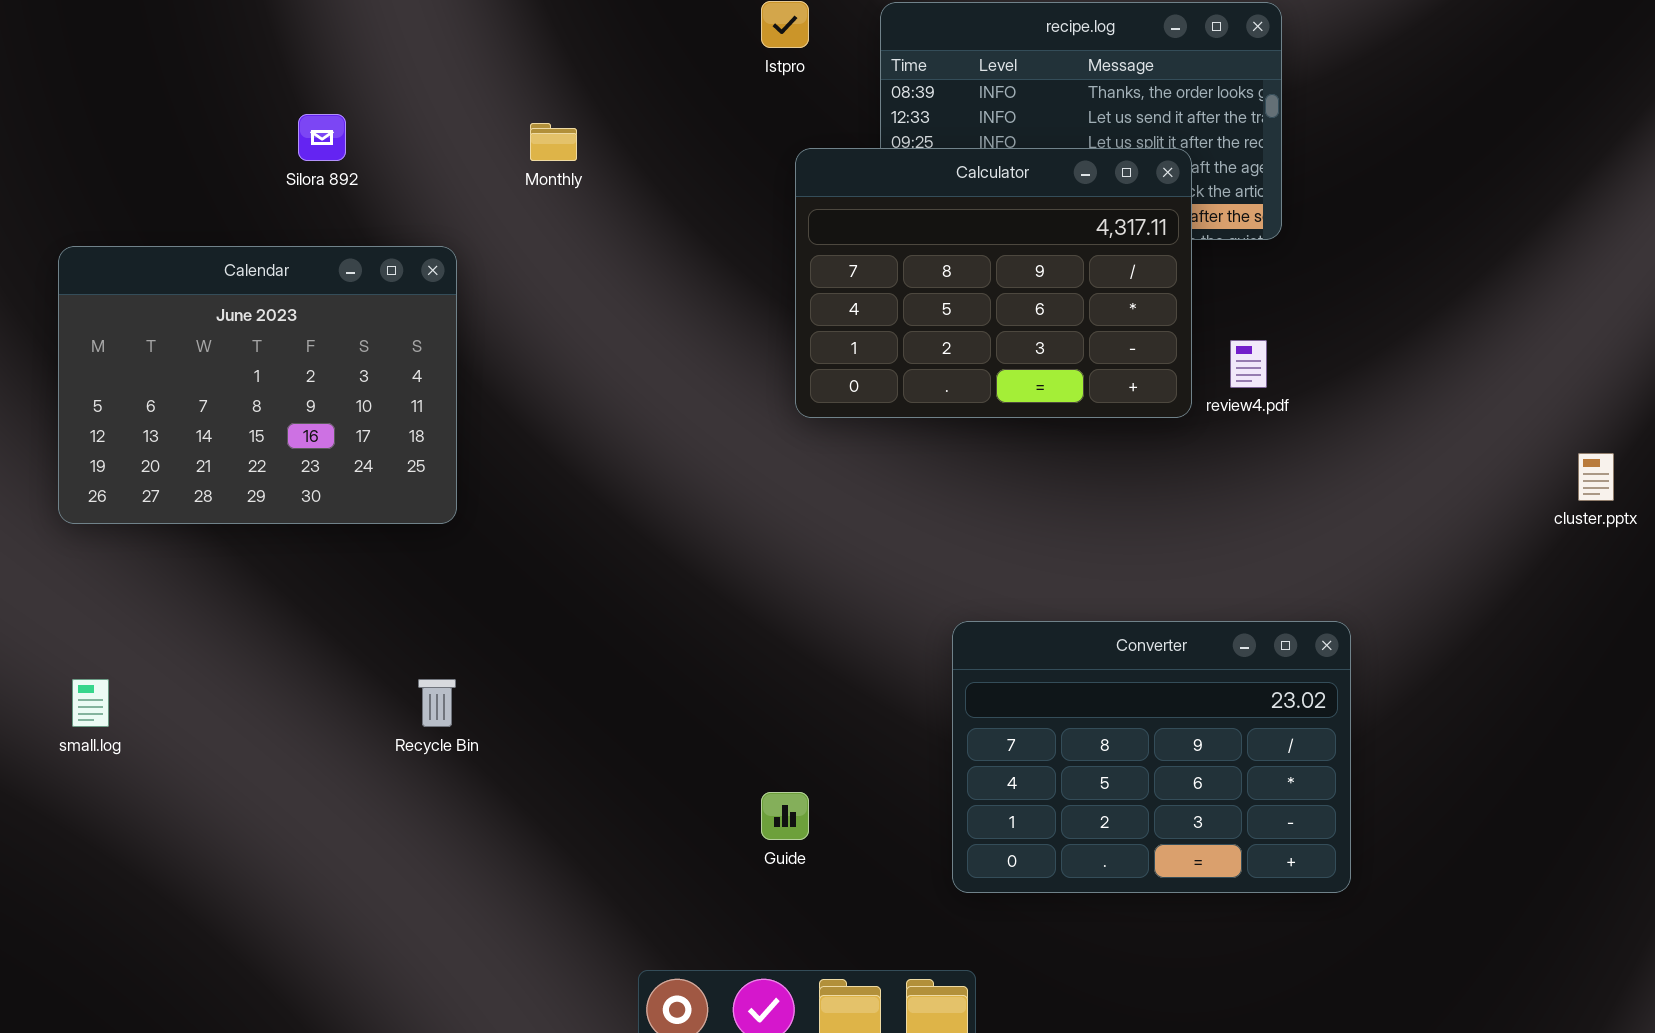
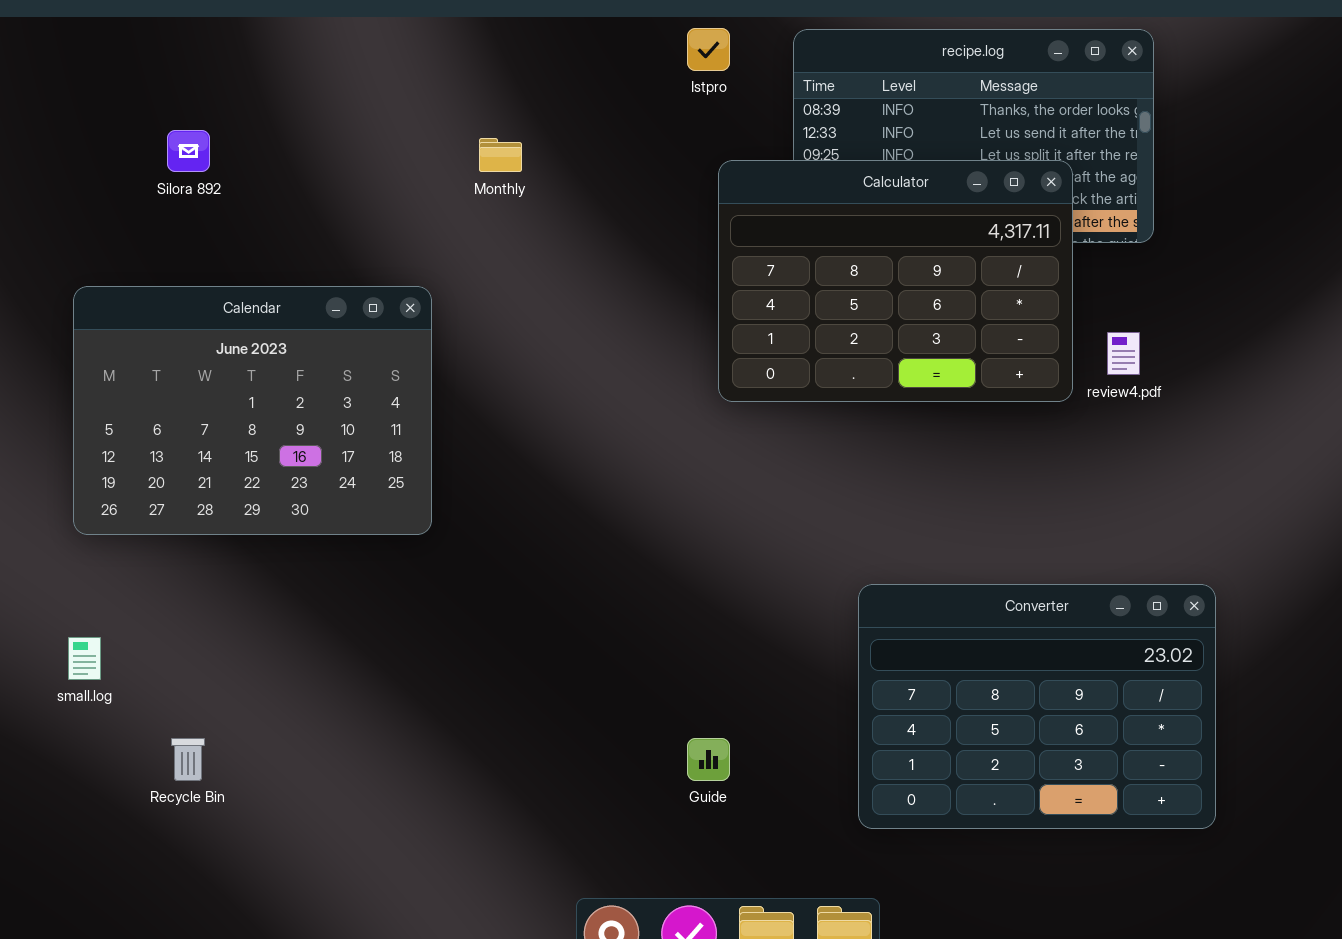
Silora 892: [298,114,346,161] -> [167,130,210,172], moved
Calendar: [58,246,457,524] -> [73,286,432,535], moved
Recycle Bin: [418,679,456,727] -> [171,738,205,781], moved

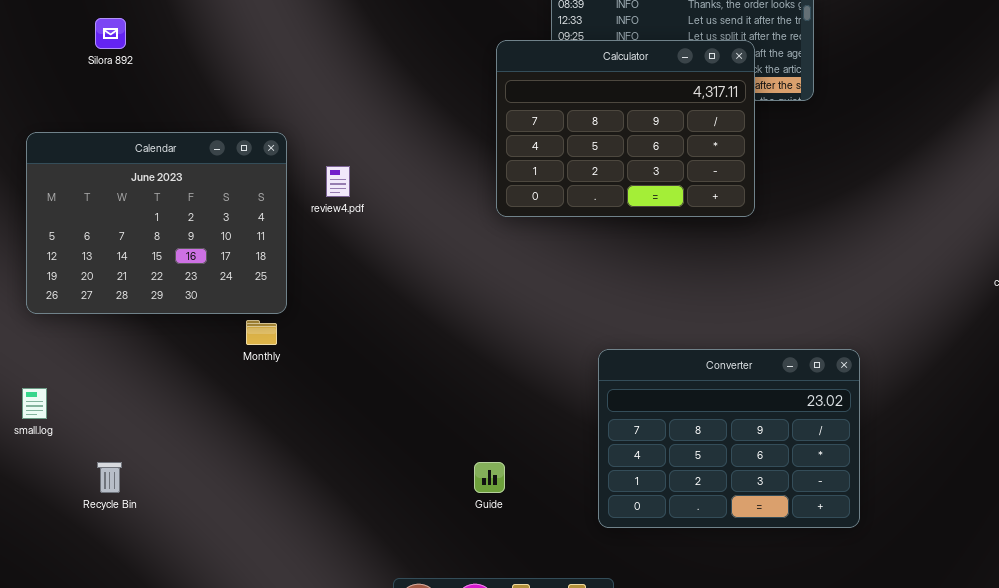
Monthly: [479,138,522,172] -> [246,320,277,345], moved
review4.pdf: [1107,332,1140,375] -> [326,166,350,197], moved

